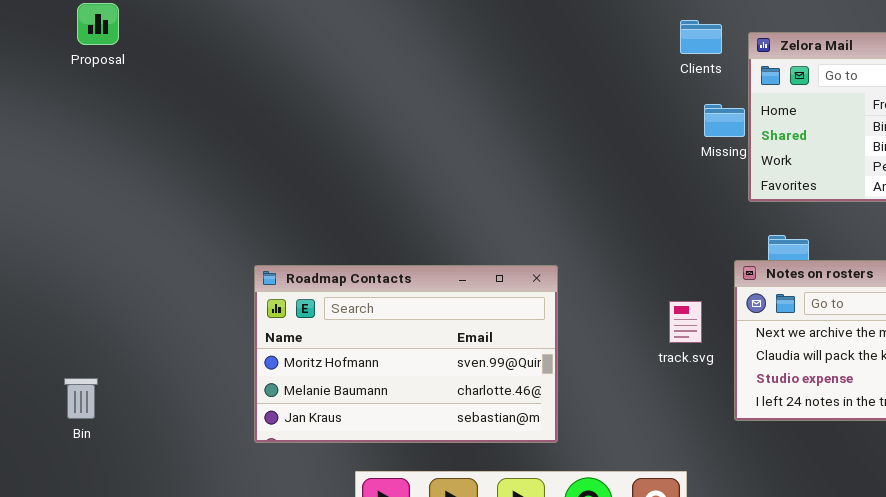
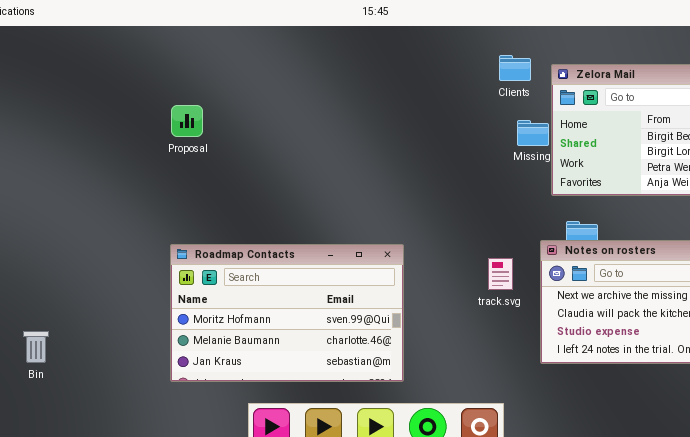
Proposal: [77,3,119,45] -> [171,105,203,137], moved
track.svg: [669,301,702,343] -> [488,258,513,290], moved

